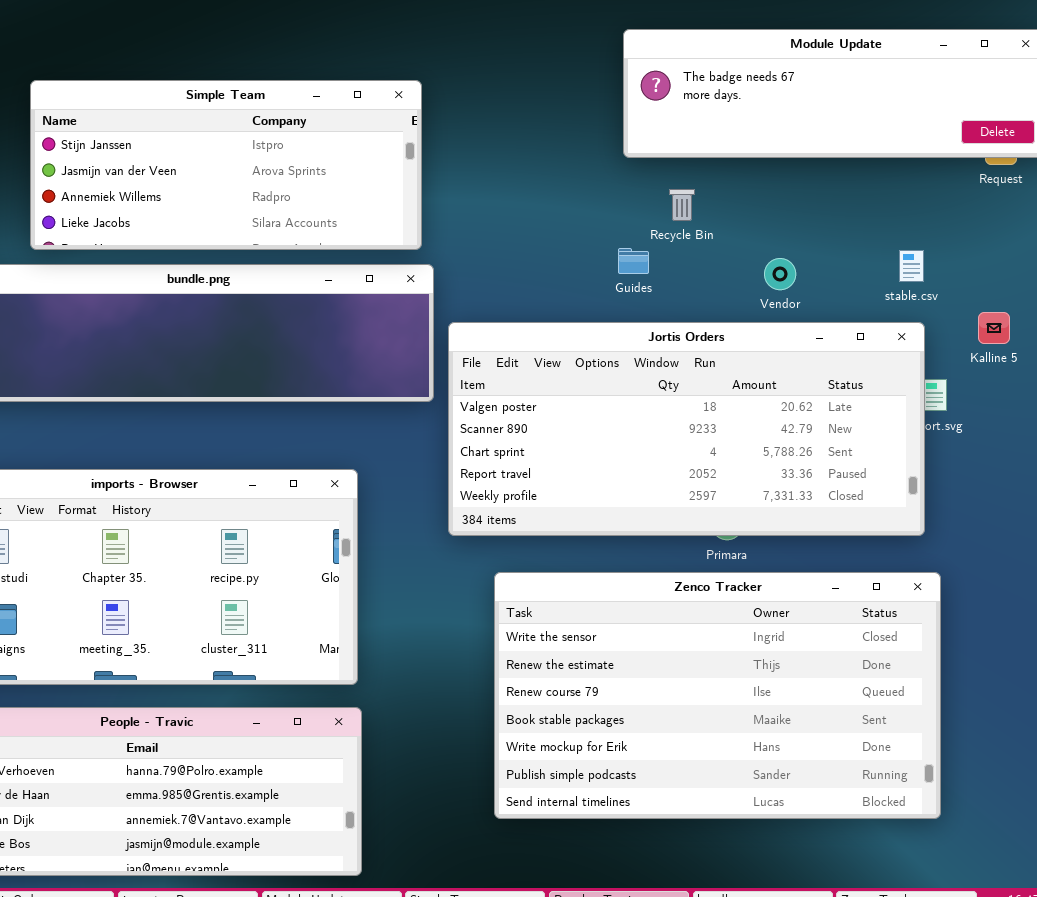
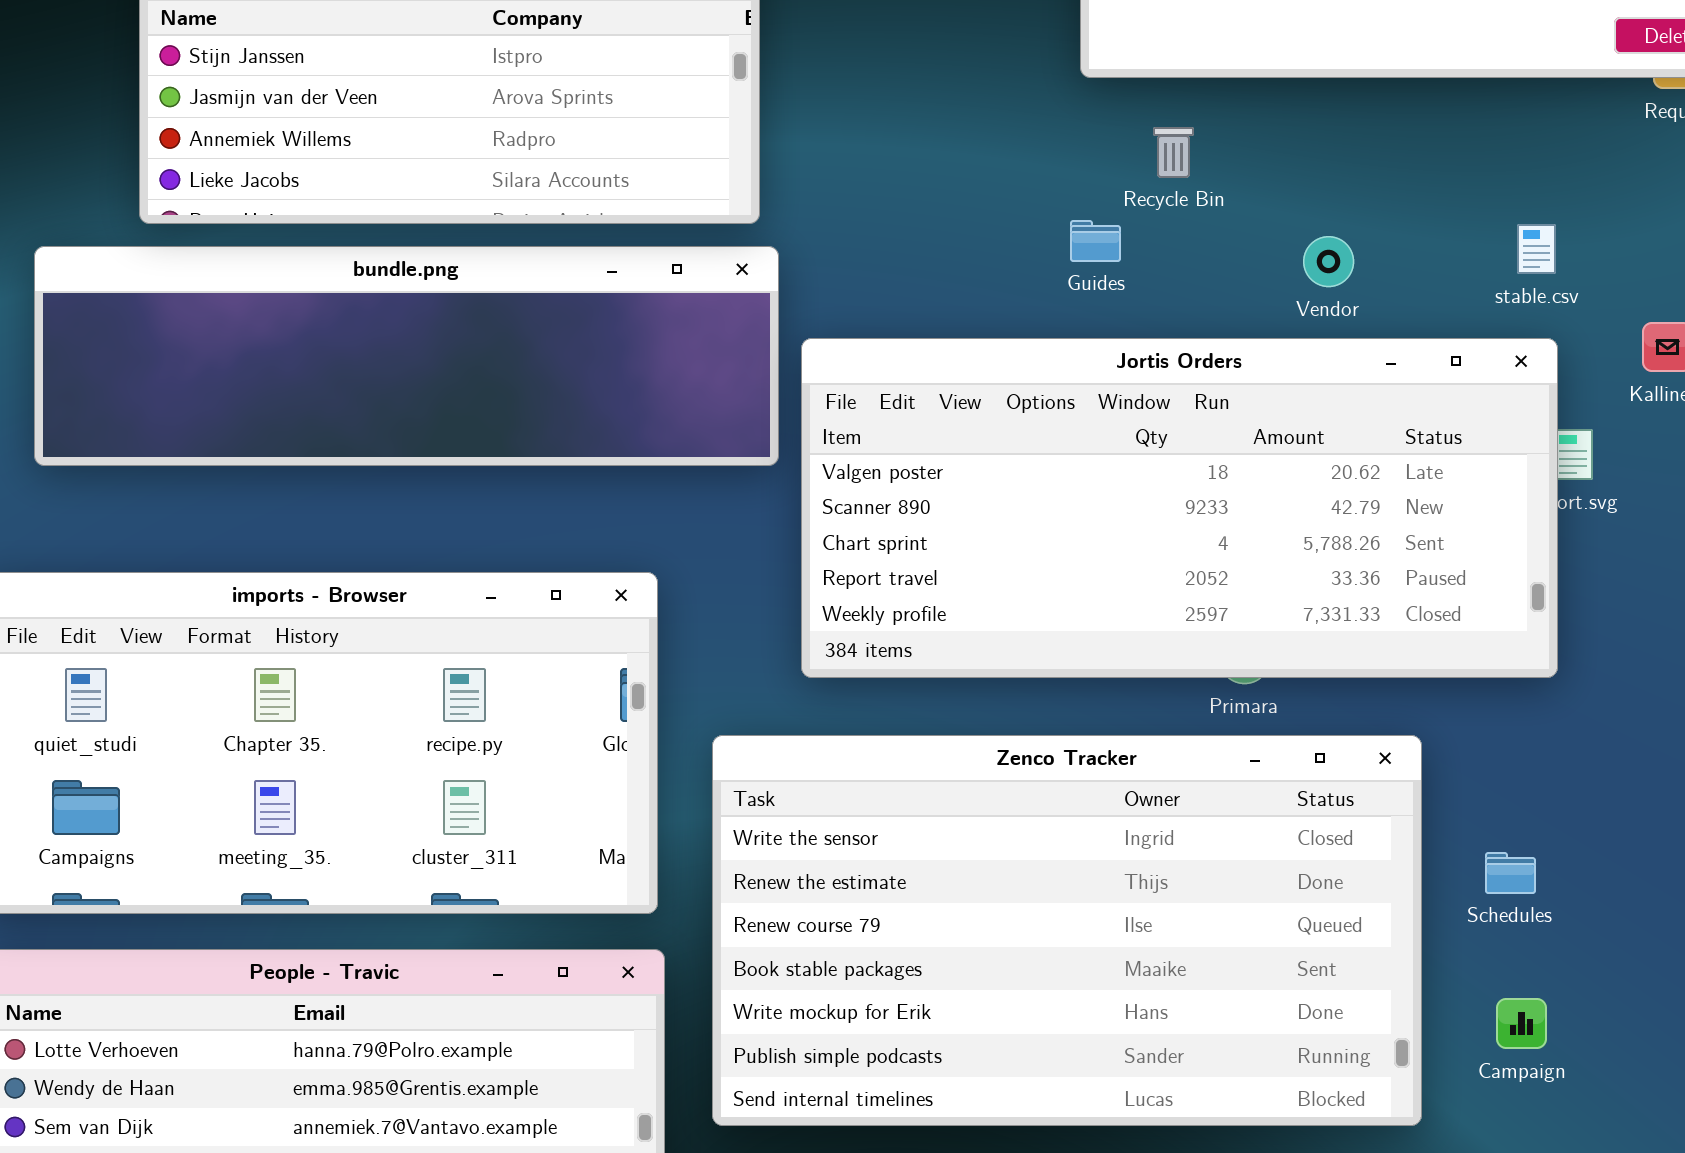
Zenco Tracker: [494,572,941,819] -> [712,735,1422,1126], moved

